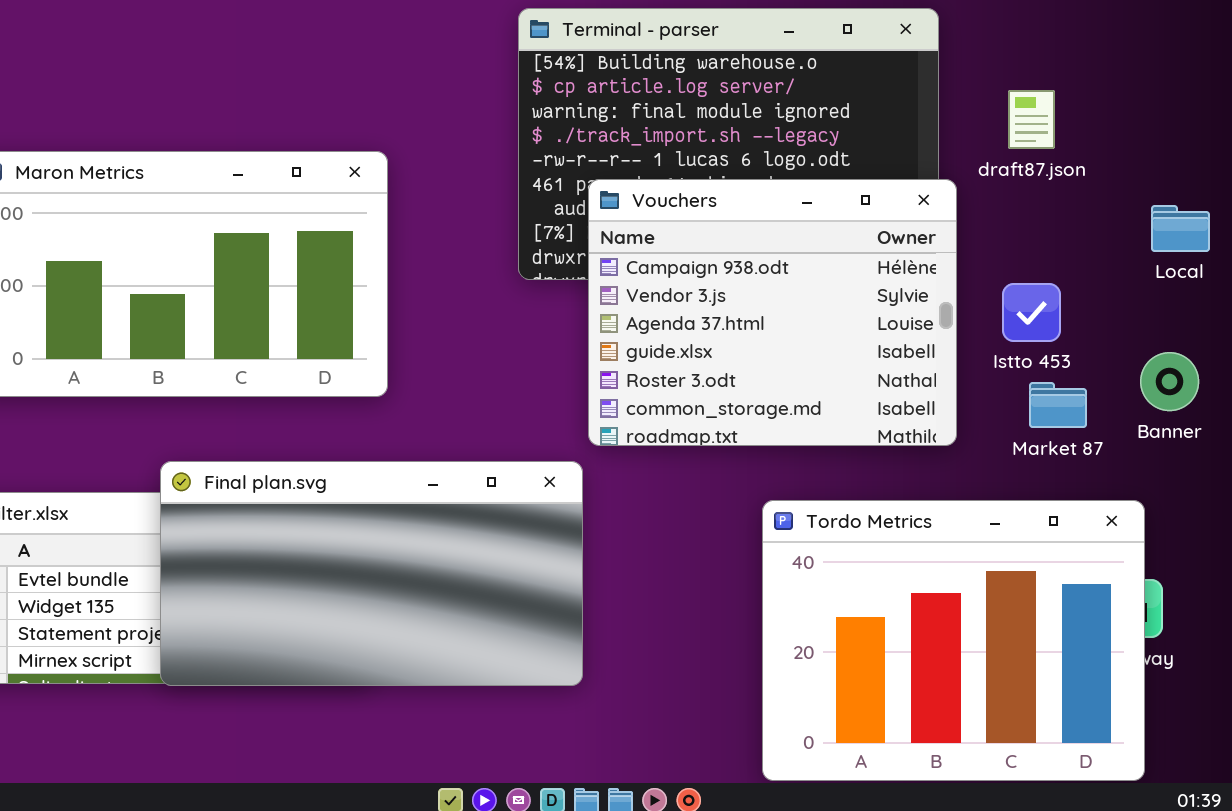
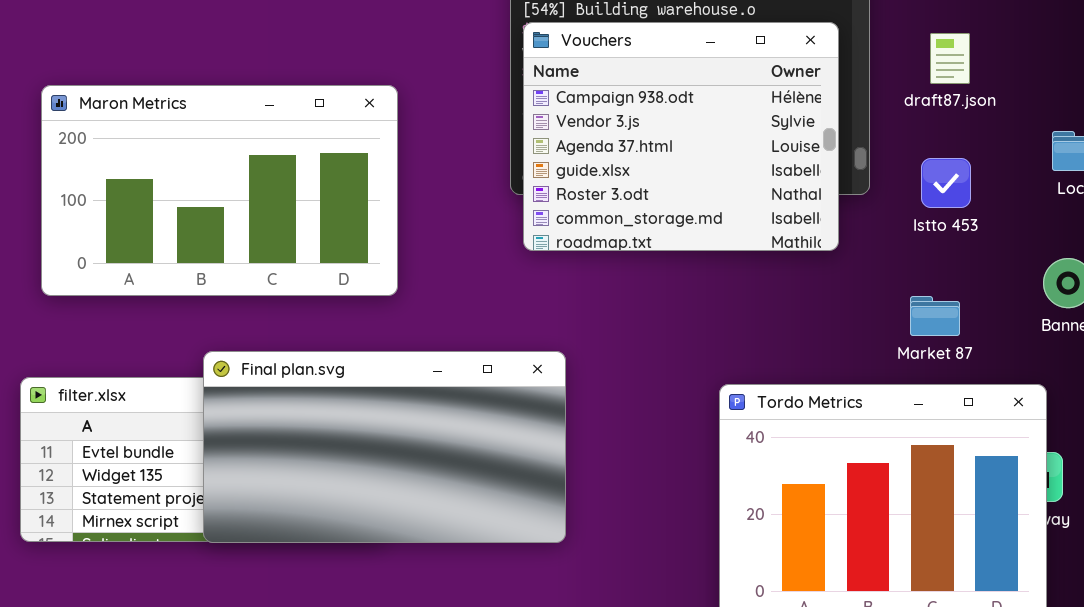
Vouchers: [588,179,957,446] -> [523,22,839,251], moved
Istto 453: [1002,283,1061,342] -> [921,158,971,208], moved
Market 87: [1029,382,1087,428] -> [910,296,960,336], moved

